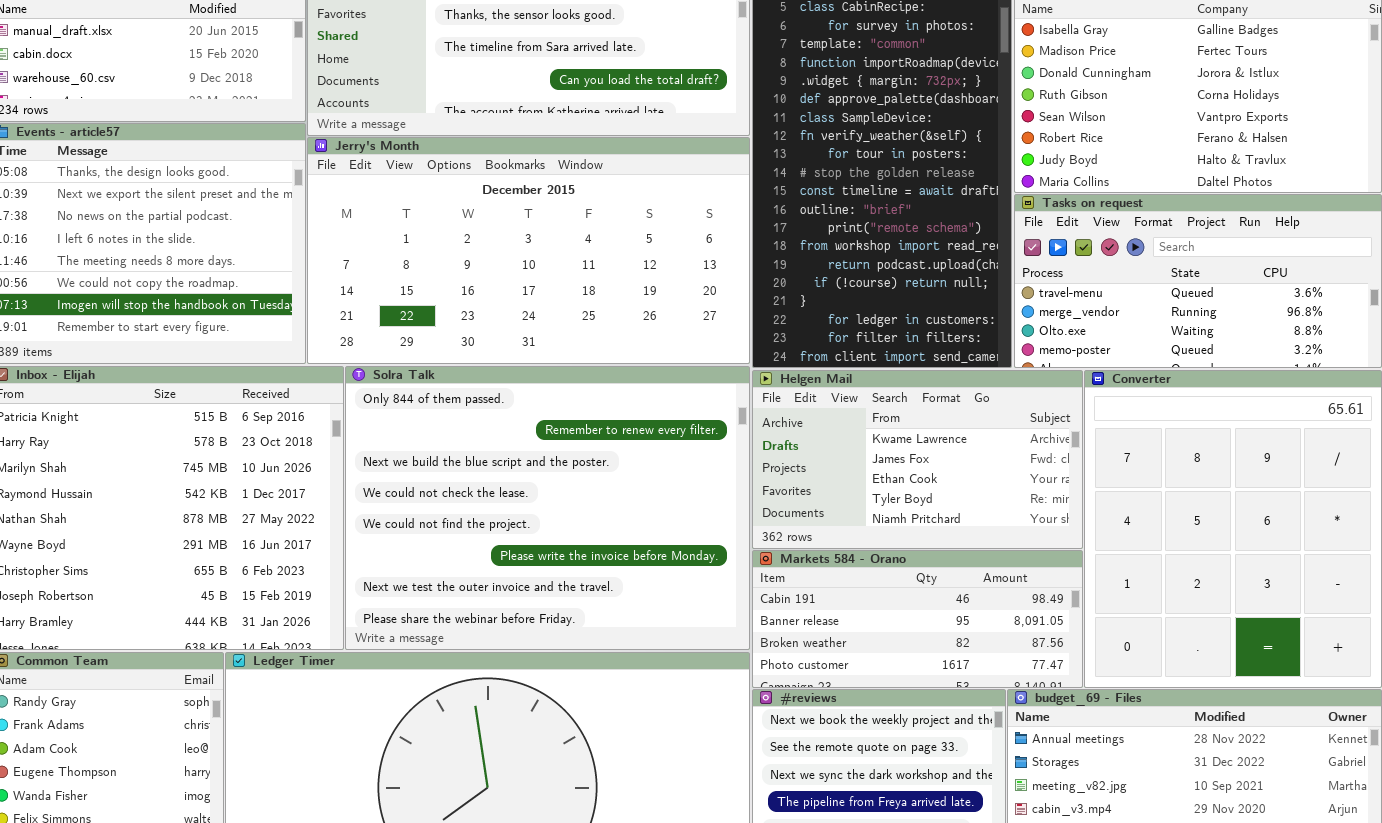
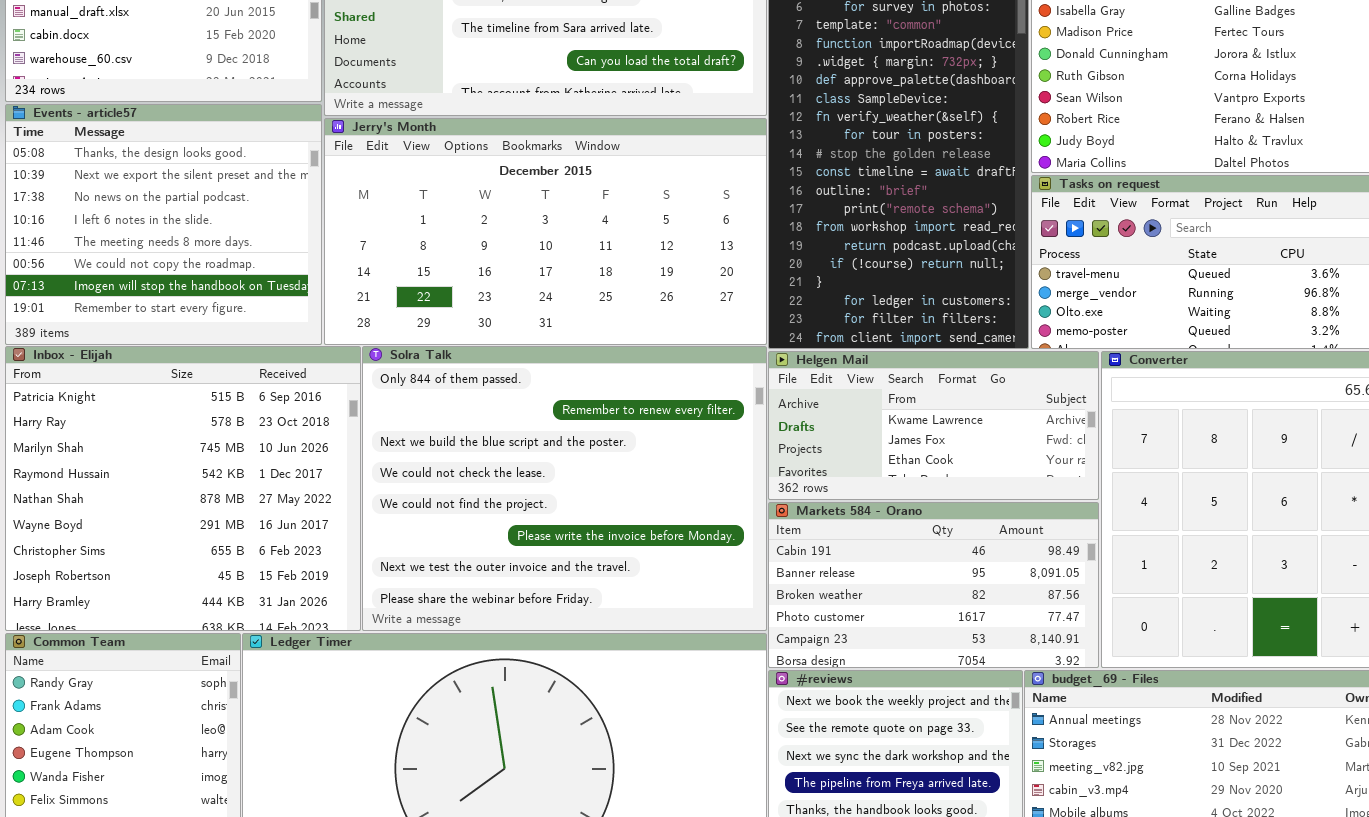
Helgen Mail: [752,370,1083,549] -> [768,351,1099,500], resized
Markets 584 - Orano: [752,550,1083,688] -> [768,502,1099,668], resized

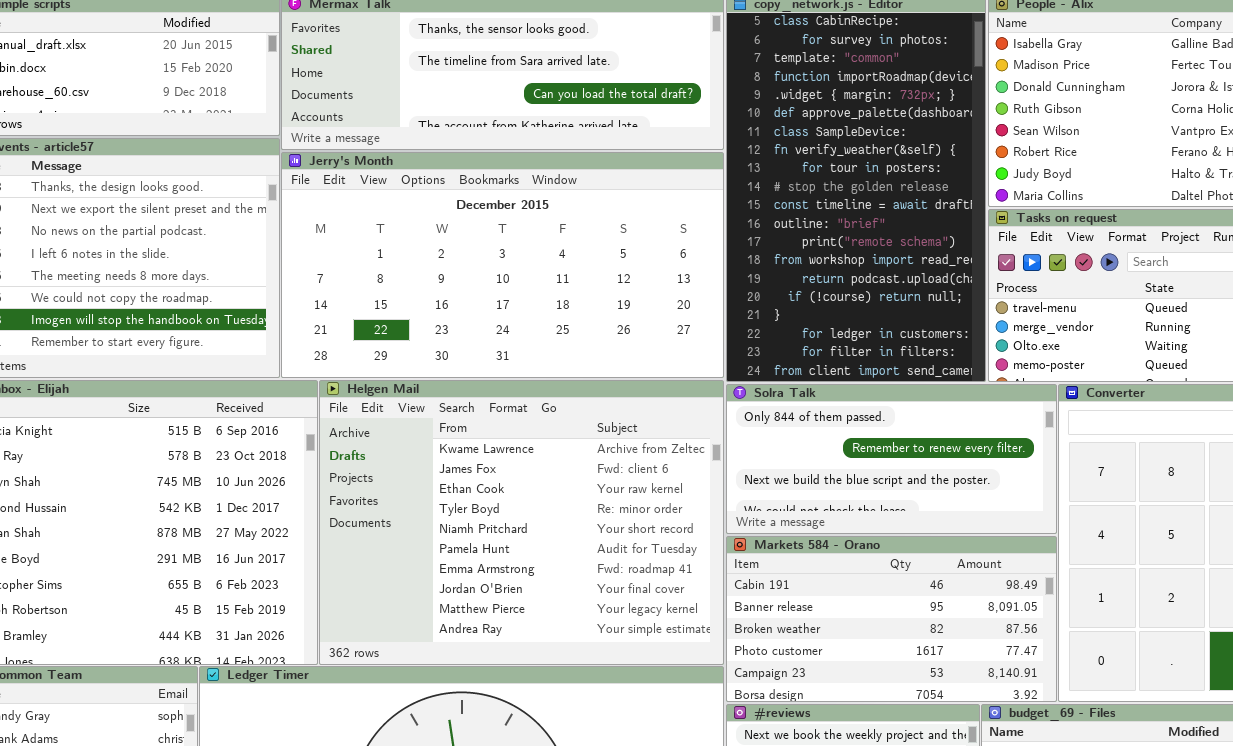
Solra Talk: [362,346,767,631] -> [726,384,1057,534], moved, resized
Helgen Mail: [768,351,1099,500] -> [319,380,724,665], moved, resized

